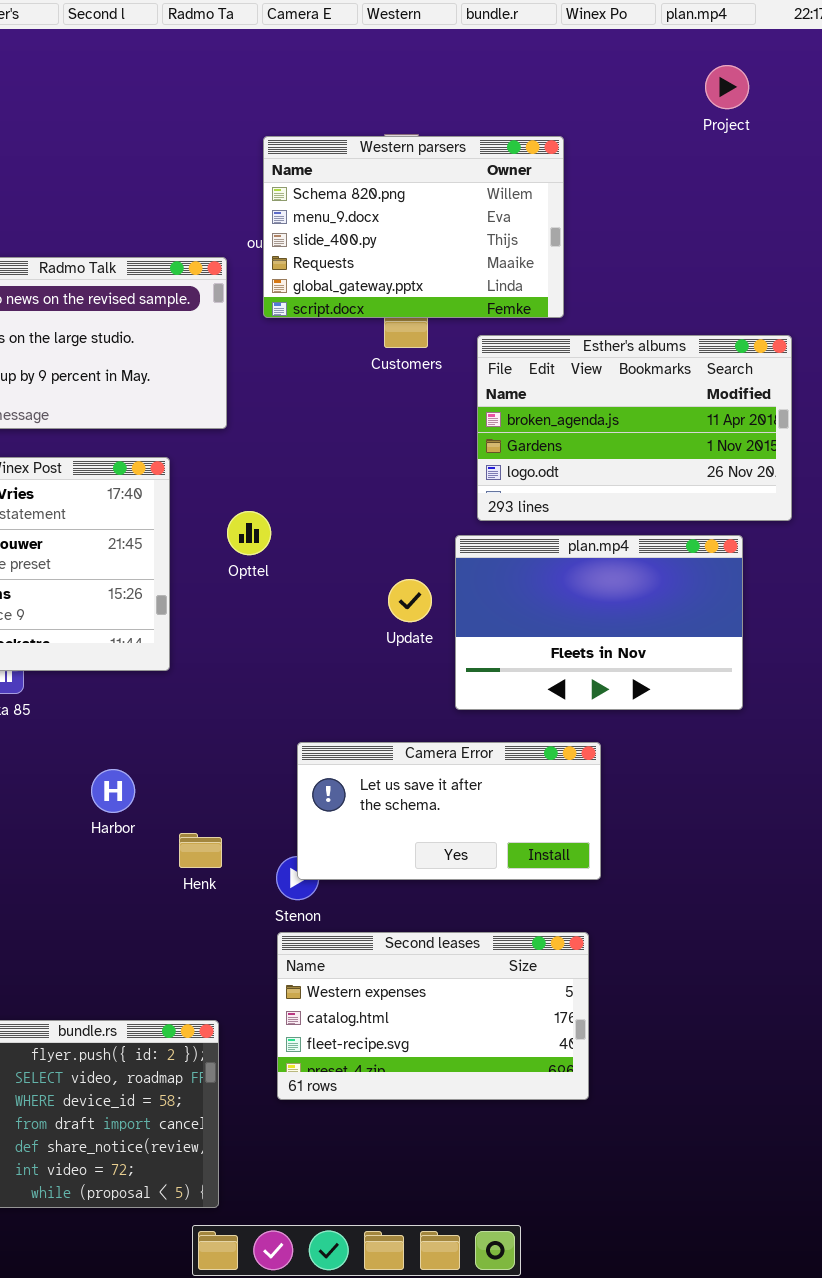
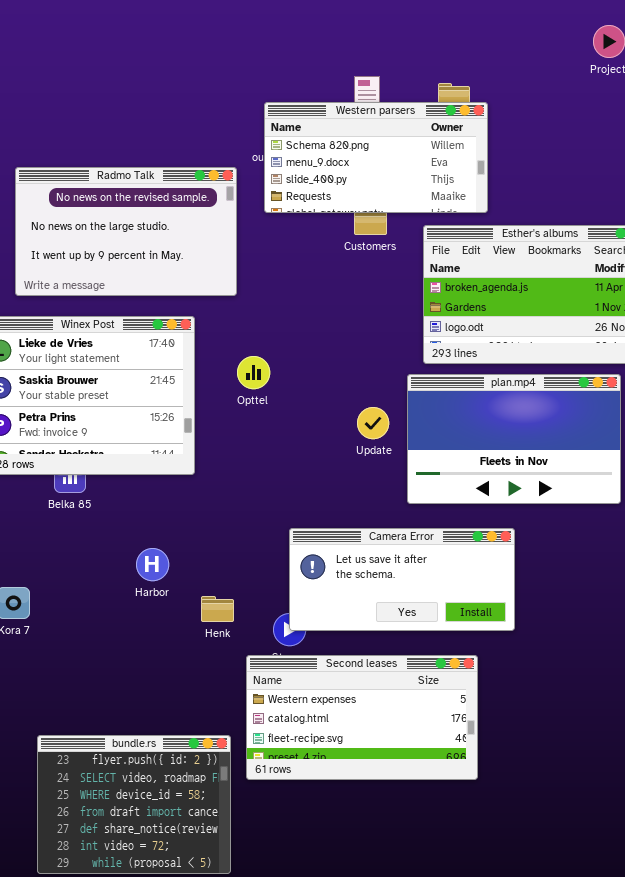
Western parsers: [263,136,564,318] -> [264,102,488,213], resized
Second leases: [277,932,589,1100] -> [246,655,478,780], moved

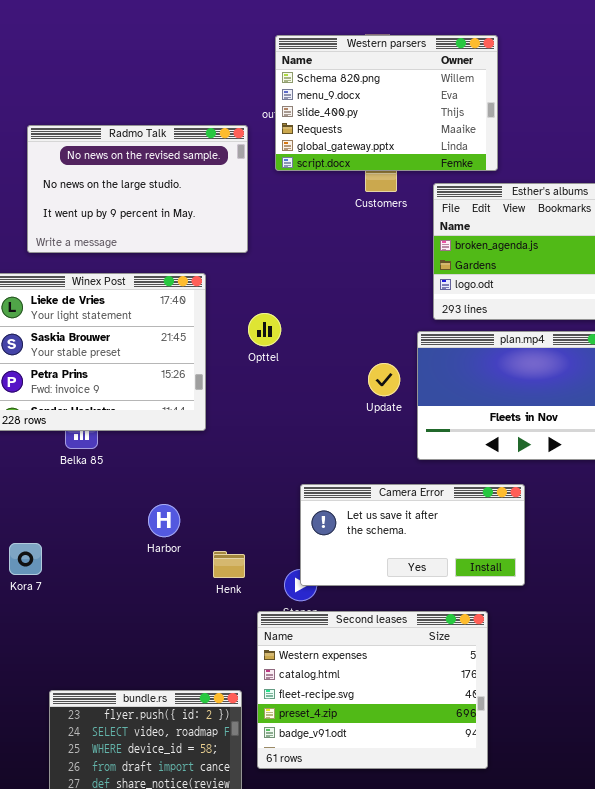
Western parsers: [264,102,488,213] -> [275,35,498,171], resized
Second leases: [246,655,478,780] -> [257,611,488,769], resized

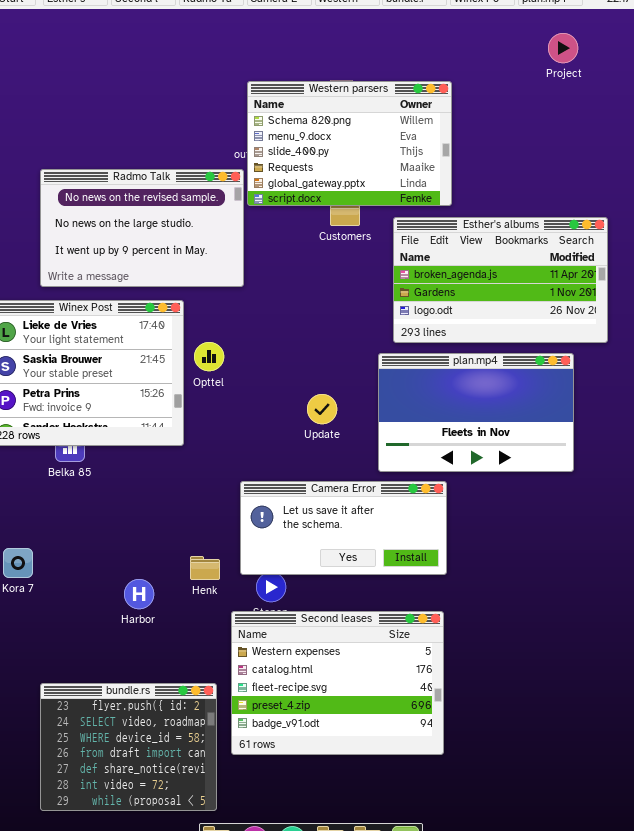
Radmo Talk: [27,125,248,253] -> [40,169,244,287], moved
Opttel: [248,313,281,346] -> [194,342,224,371], moved
Update: [368,363,400,396] -> [307,394,337,424], moved
Camera Error: [300,484,525,586] -> [240,481,447,575], moved
Harbor: [148,504,180,537] -> [124,579,154,609], moved

